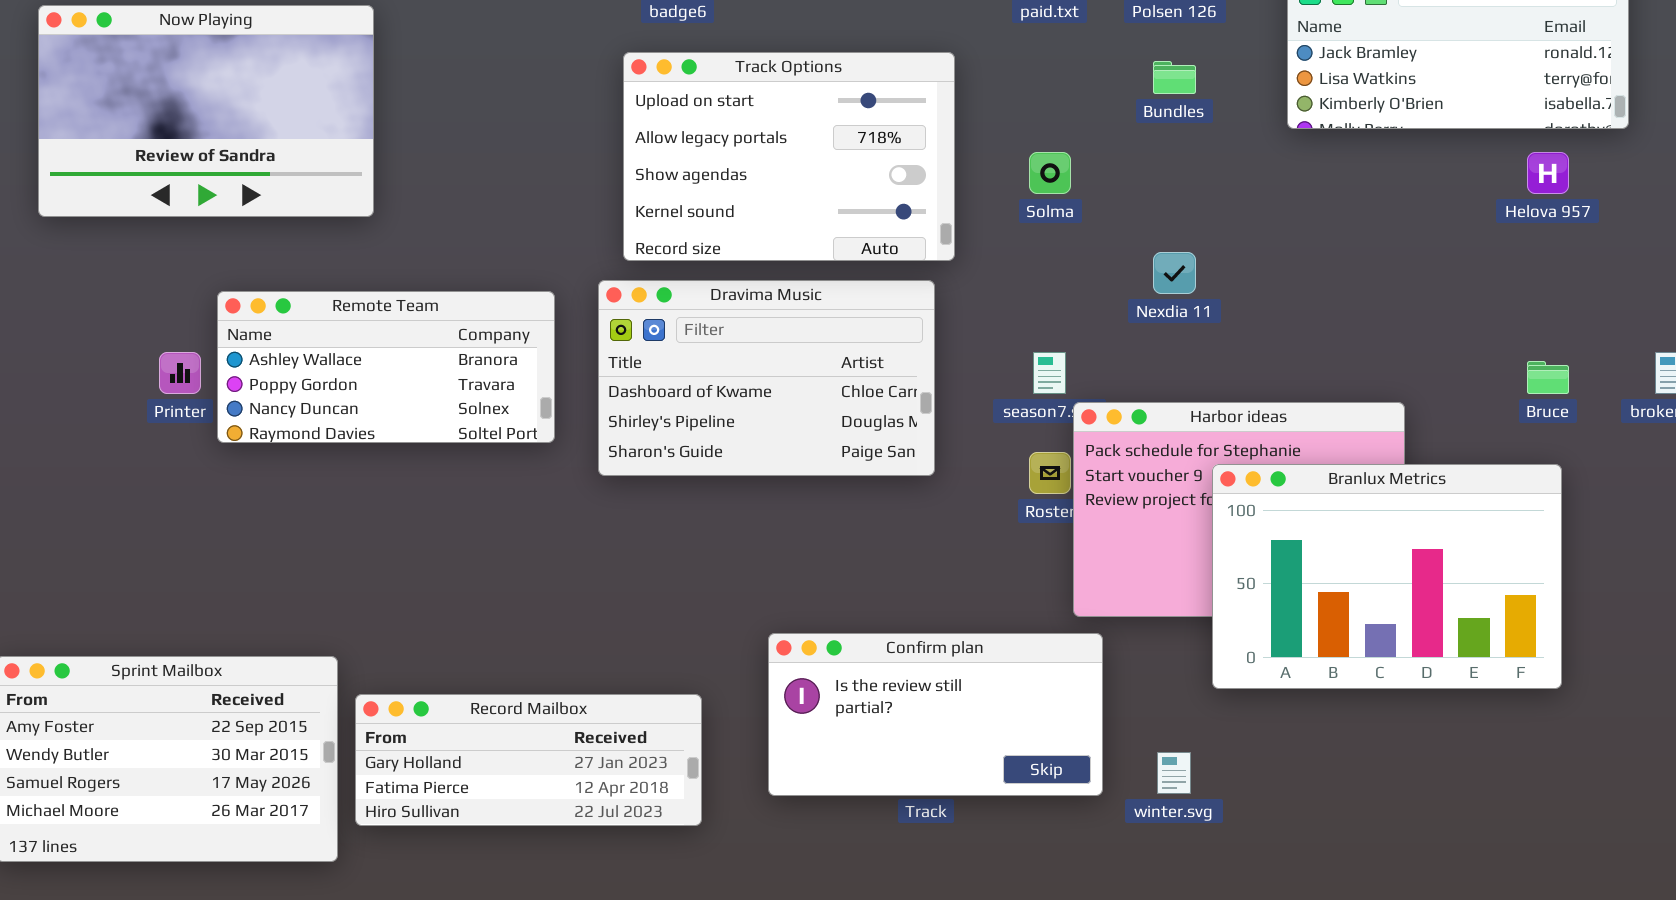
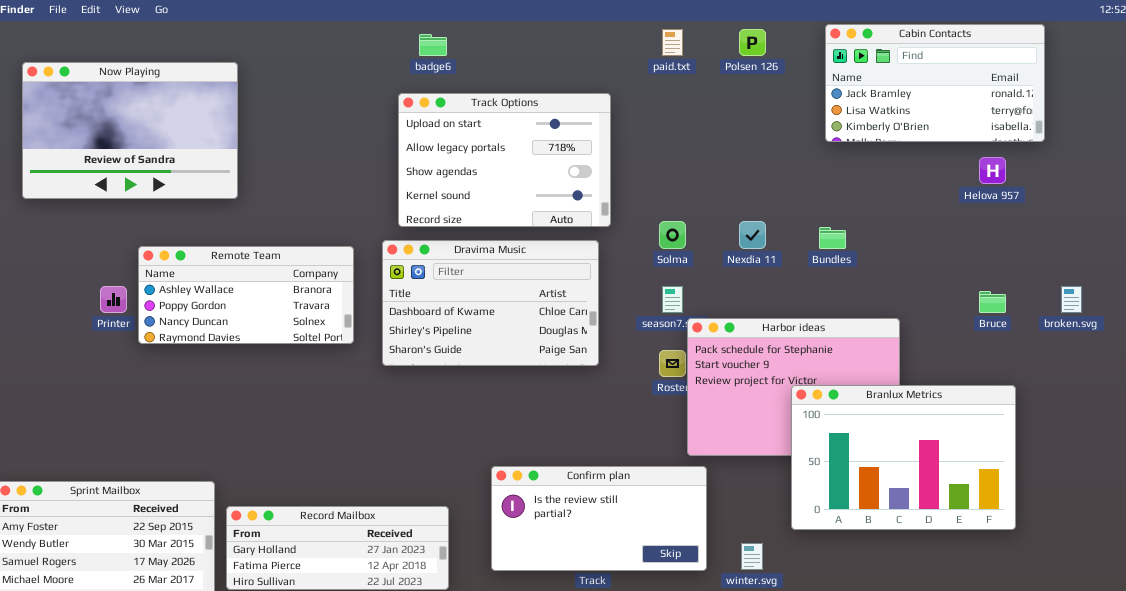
Bundles: [1153,61,1196,94] -> [819,227,846,249], moved
Solma: [1029,152,1071,194] -> [659,221,686,249], moved
Branlux Metrics: [1212,464,1562,689] -> [791,385,1016,530], moved

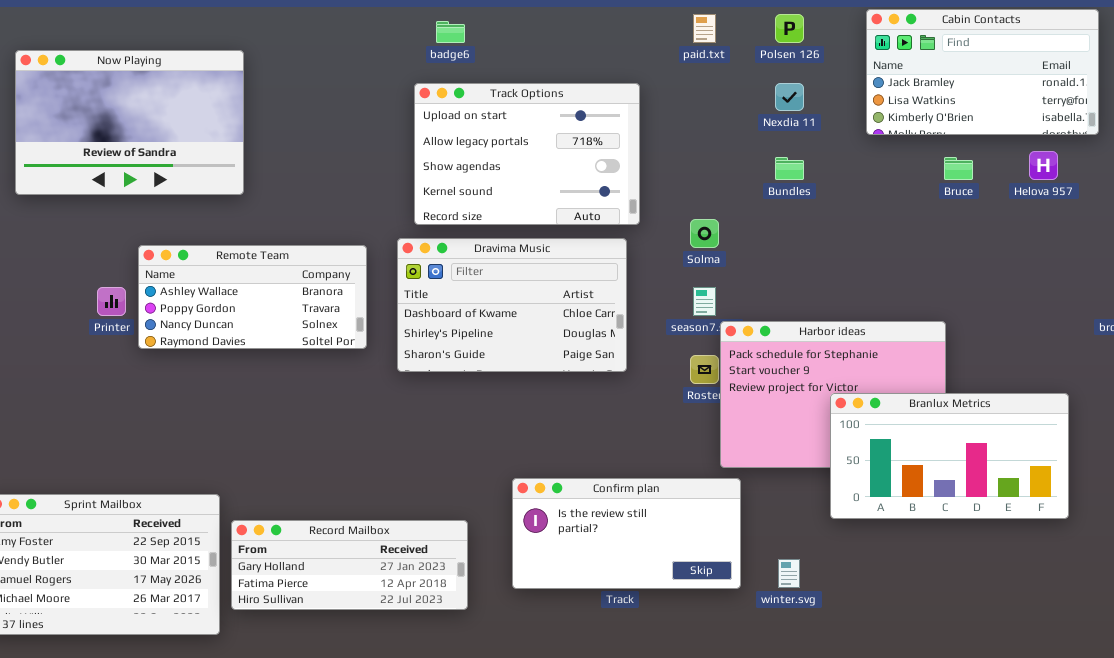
Nexdia 11: [739,221,766,249] -> [775,83,804,111], moved
Bundles: [819,227,846,249] -> [775,157,804,180], moved
Bruce: [979,291,1006,313] -> [944,157,973,180], moved
Branlux Metrics: [791,385,1016,530] -> [830,393,1069,519], resized

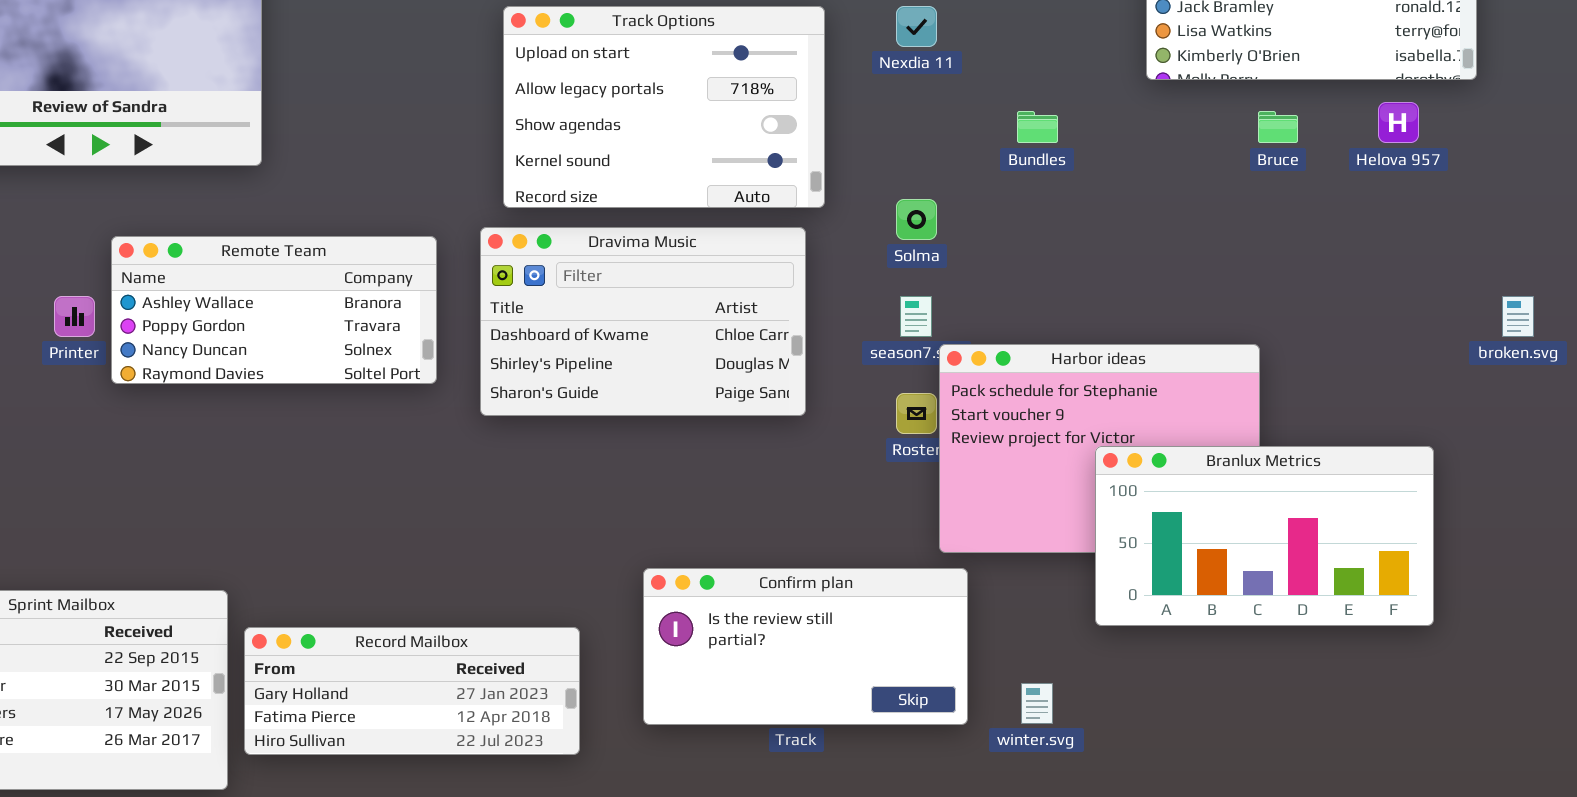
Nexdia 11: [775,83,804,111] -> [896,6,937,47], moved

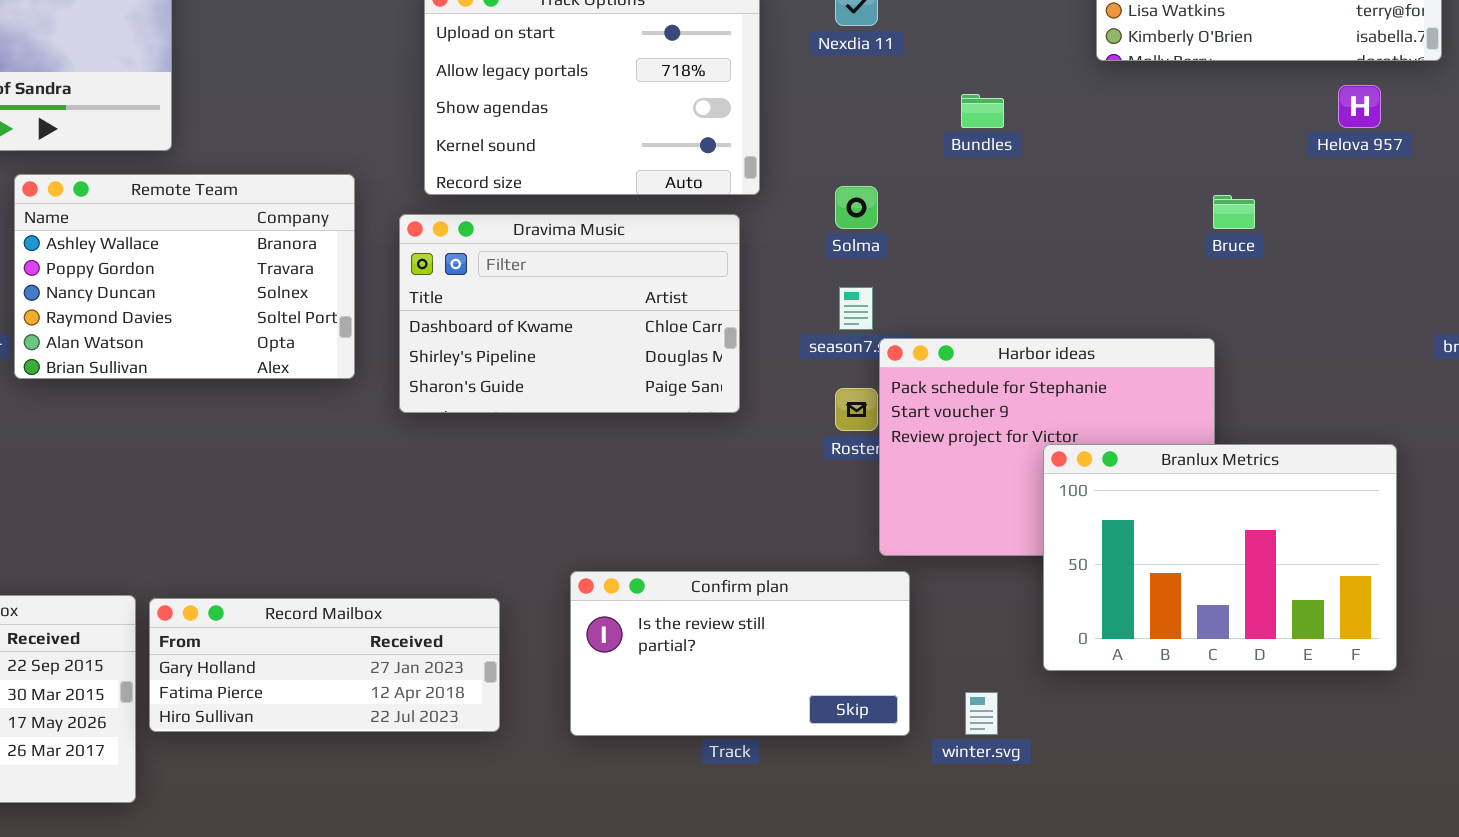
Bruce: [1258,111,1298,143] -> [1213,195,1255,229], moved
Remote Team: [111,236,437,384] -> [14,174,355,379], resized
Branlux Metrics: [1095,446,1434,626] -> [1043,444,1397,671], resized
Record Mailbox: [244,627,580,755] -> [149,598,500,732], moved

